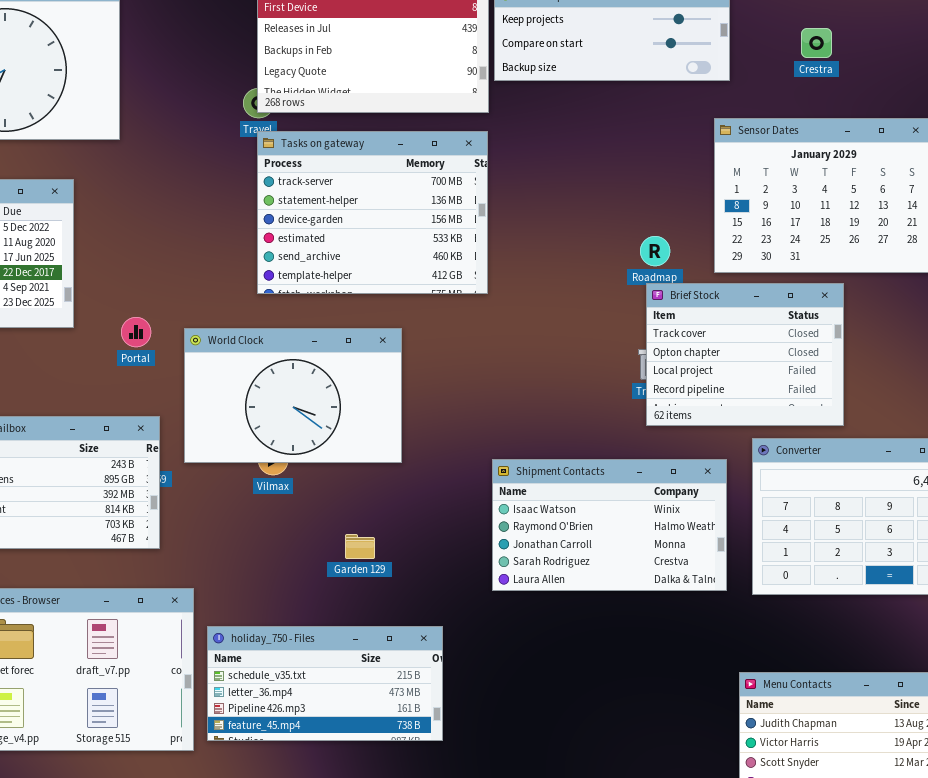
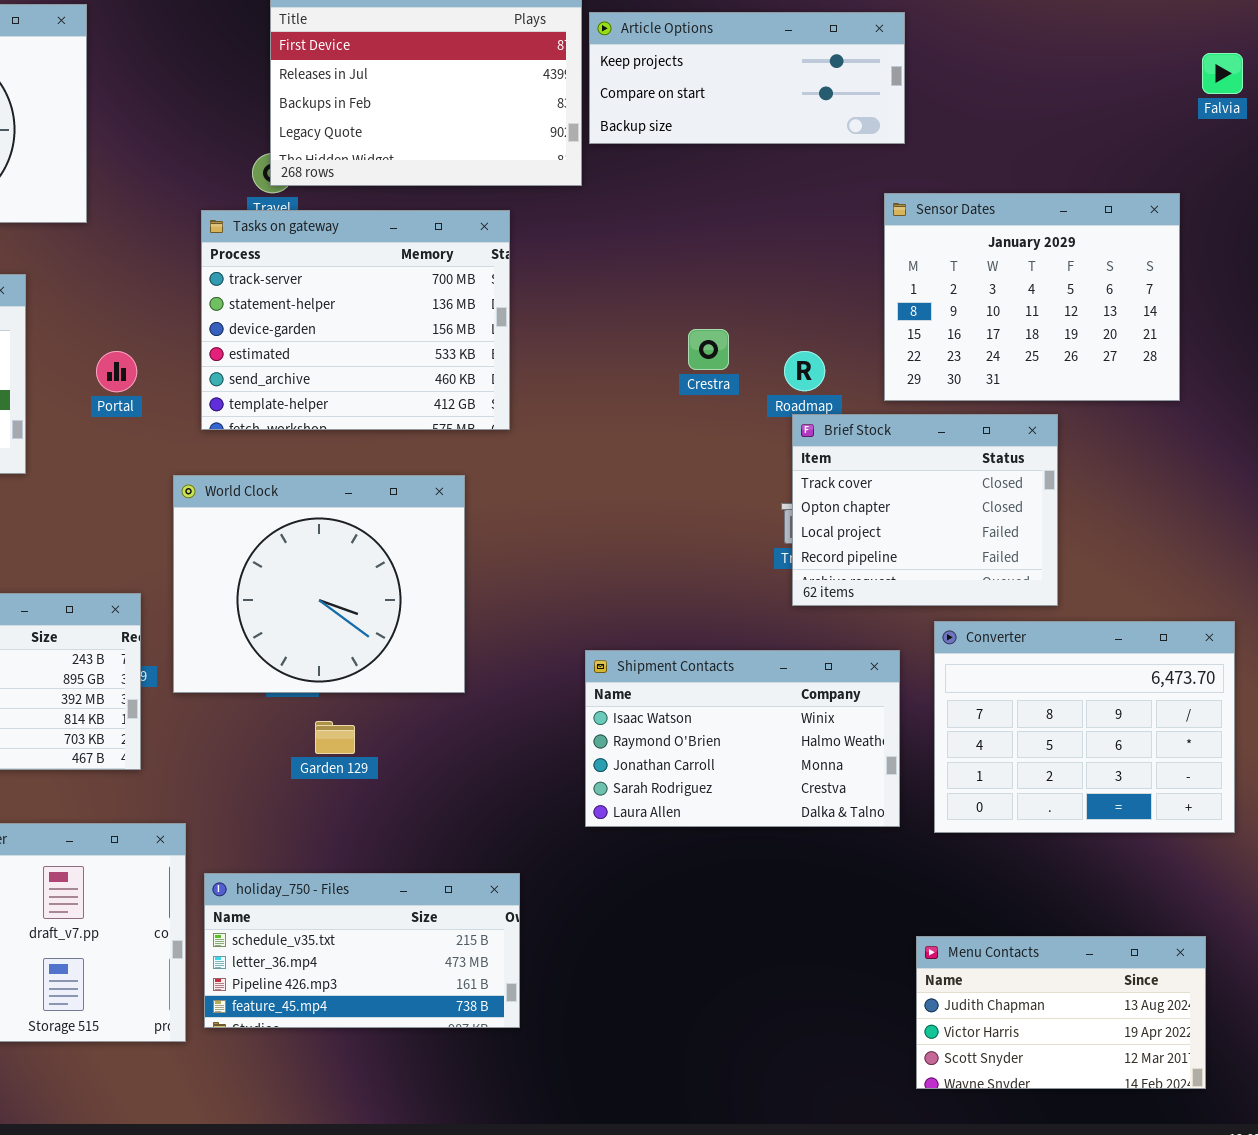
Crestra: [801,28,832,58] -> [688,329,729,370], moved
Tasks on gateway: [257,131,488,294] -> [201,210,510,430], moved
Portal: [121,317,151,347] -> [96,351,137,392], moved
World Clock: [184,328,402,463] -> [173,475,465,693], resized
Garden 129: [345,534,375,559] -> [315,721,355,754], moved

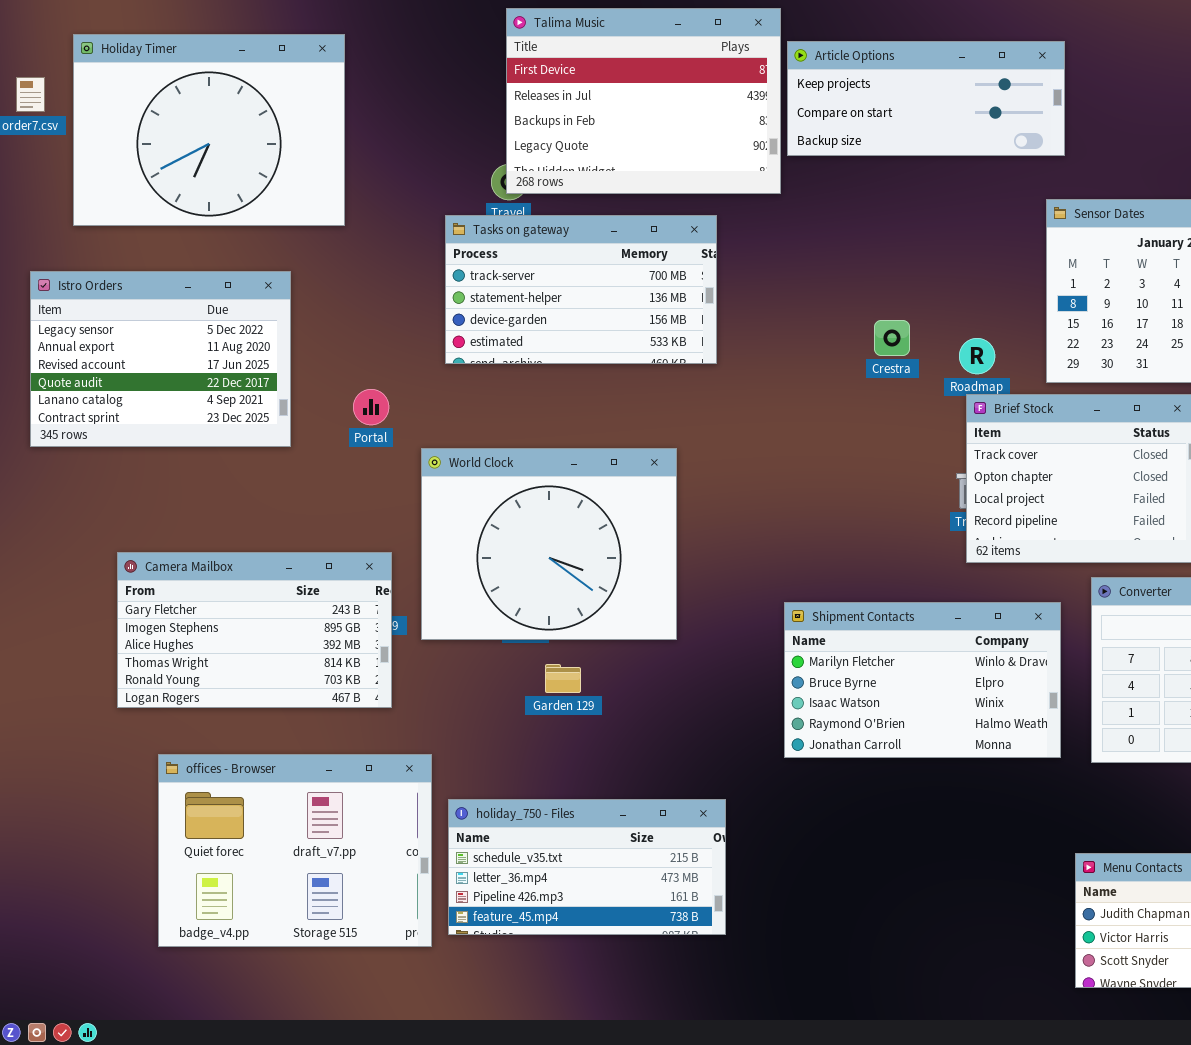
Tasks on gateway: [201,210,510,430] -> [445,215,717,364], resized
Portal: [96,351,137,392] -> [353,389,389,425], moved
Shipment Contacts: [585,650,900,827] -> [784,602,1061,758], scrolled up 2 rows

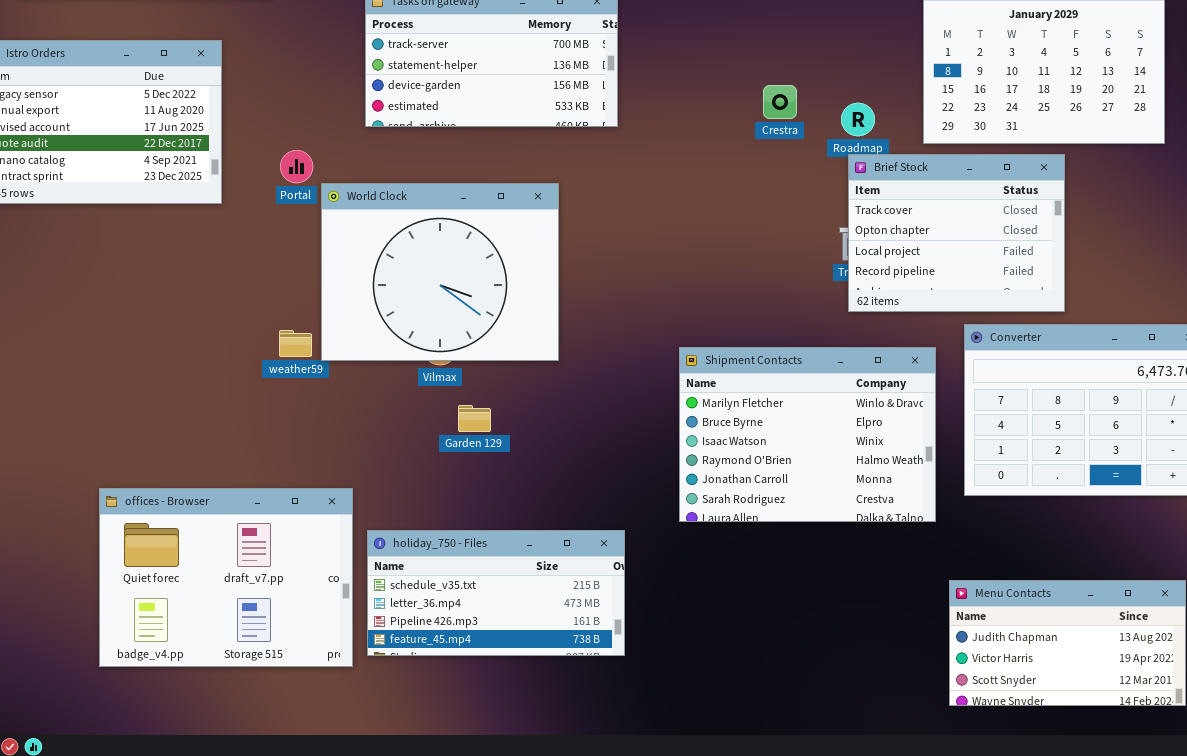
World Clock: [421,448,677,640] -> [321,183,559,361], moved
Camera Mailbox: [117,552,392,708] -> none, closed
Shipment Contacts: [784,602,1061,758] -> [679,347,936,522], resized

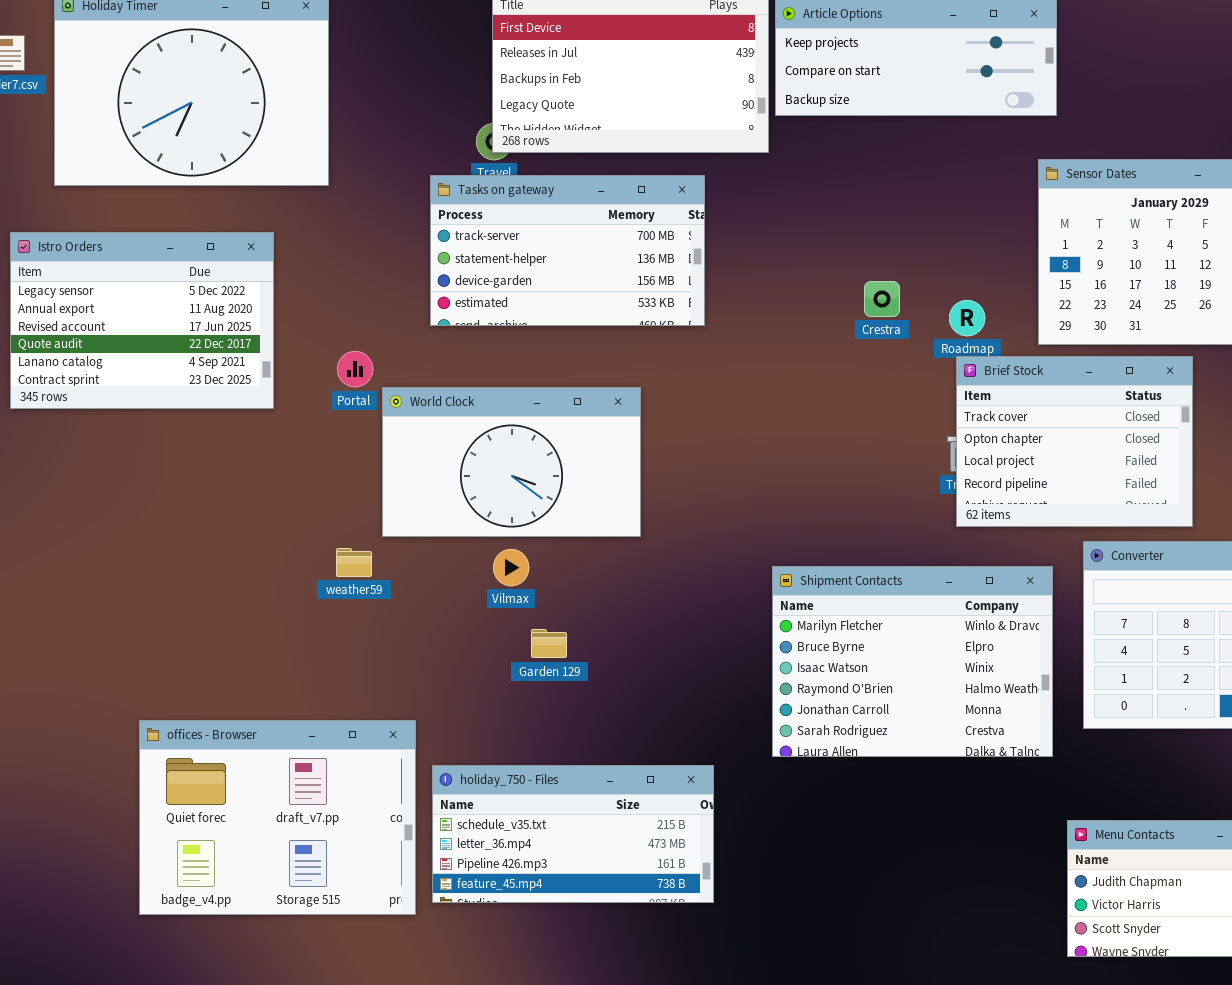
World Clock: [321,183,559,361] -> [382,387,641,537], resized

